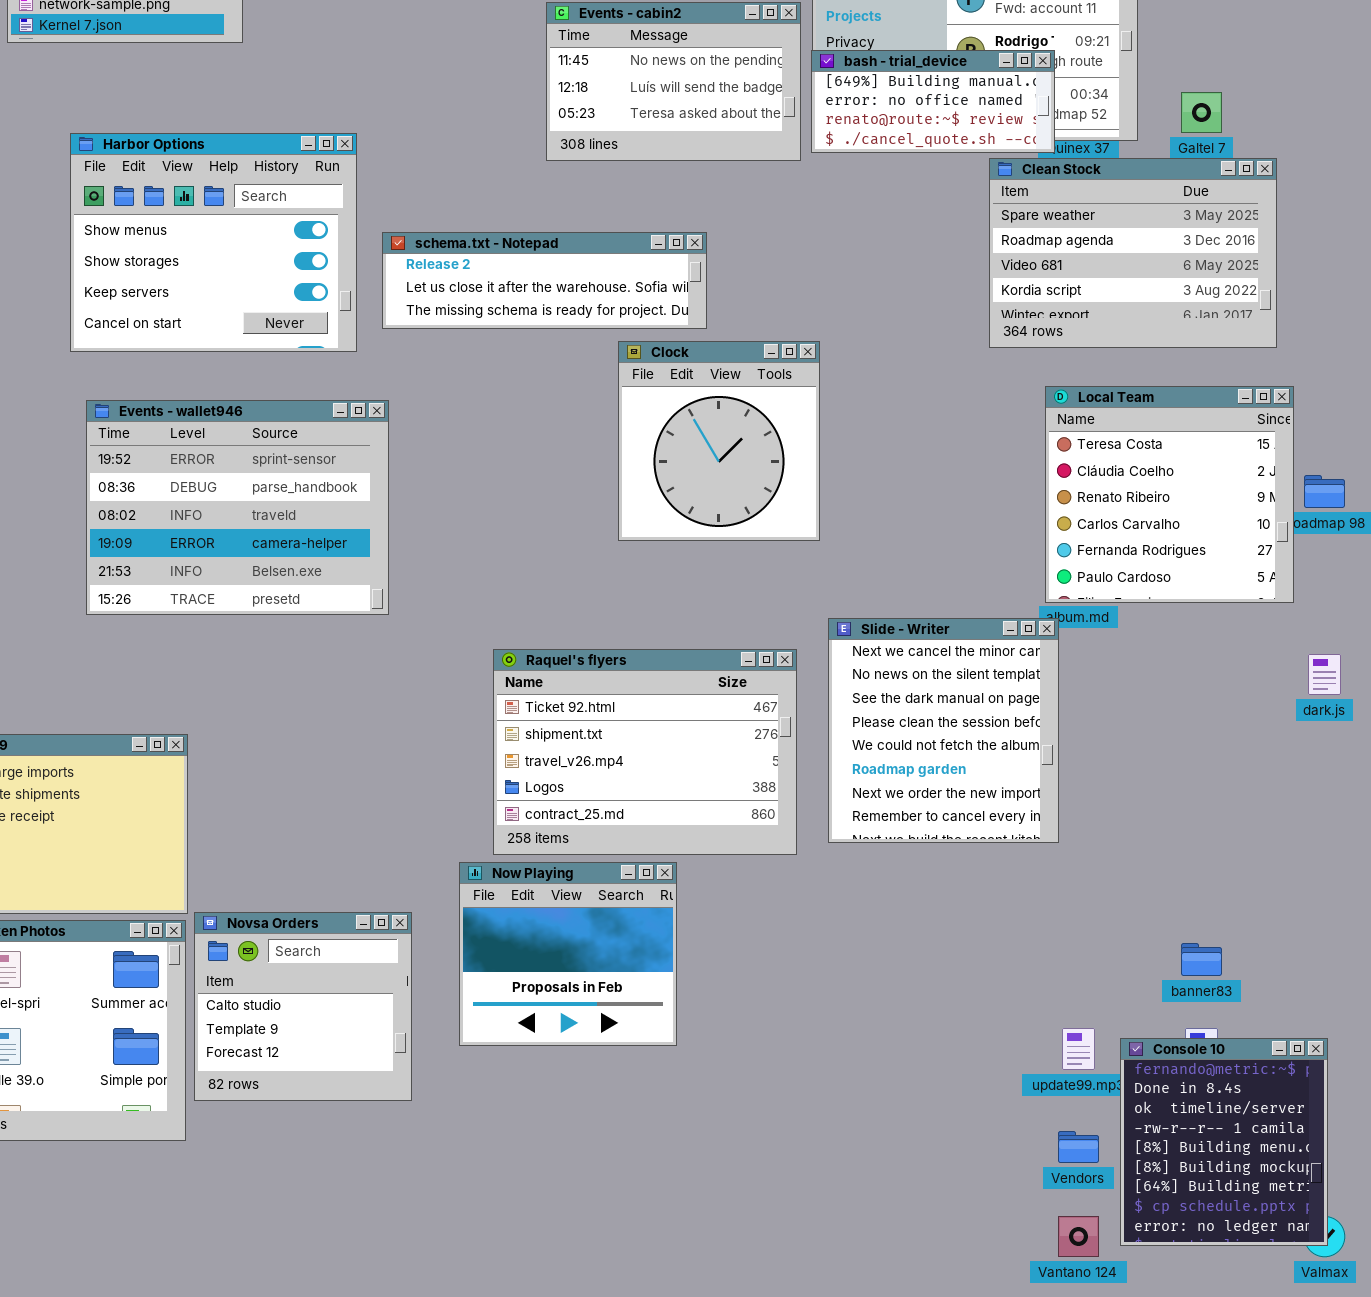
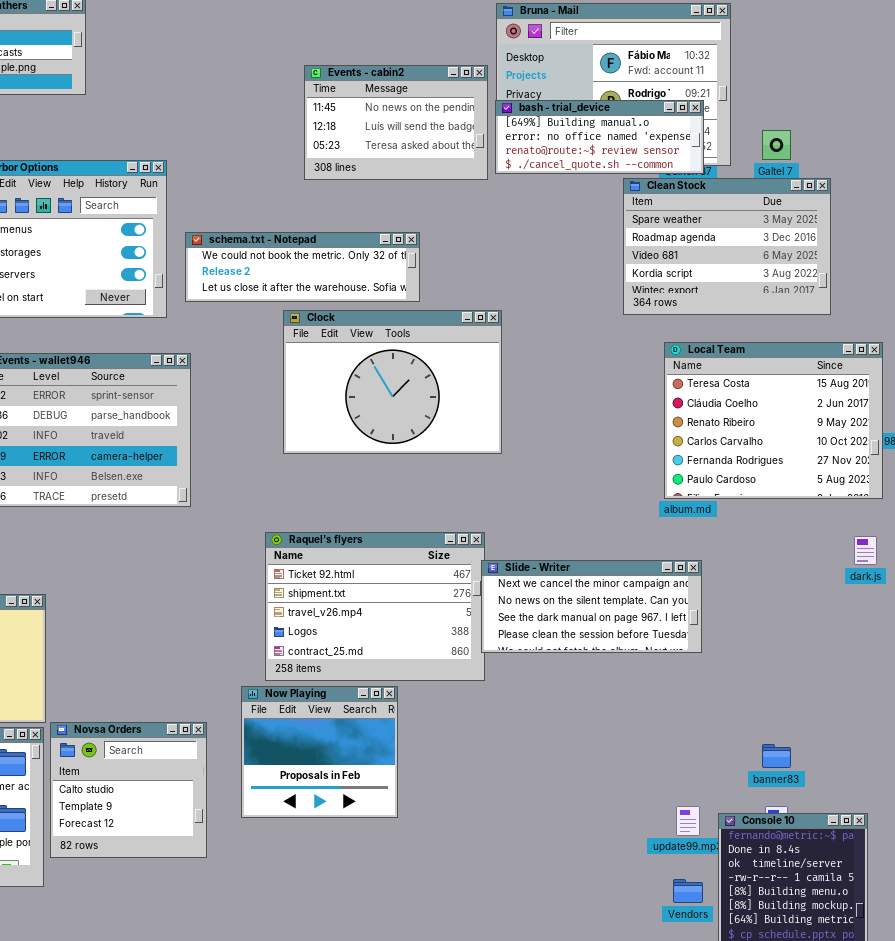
bash - trial_device: [811,50,1055,153] -> [495,100,704,174], resized
schema.txt - Notepad: [382,232,707,329] -> [185,232,420,302], scrolled up 1 row
Clock: [618,341,820,541] -> [283,310,502,454], resized
Local Team: [1045,386,1294,603] -> [664,342,883,499], resized
Slide - Writer: [828,618,1059,843] -> [481,560,702,653], moved, resized

